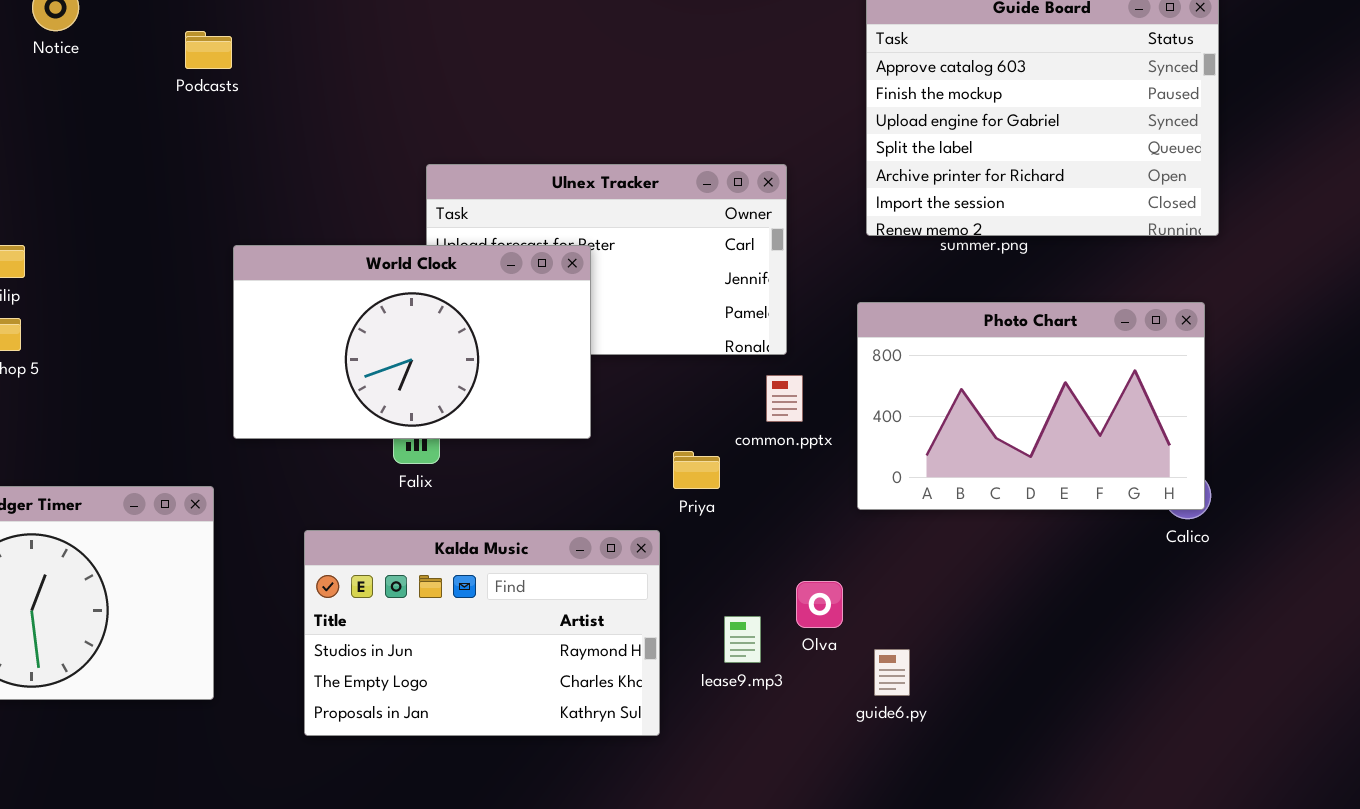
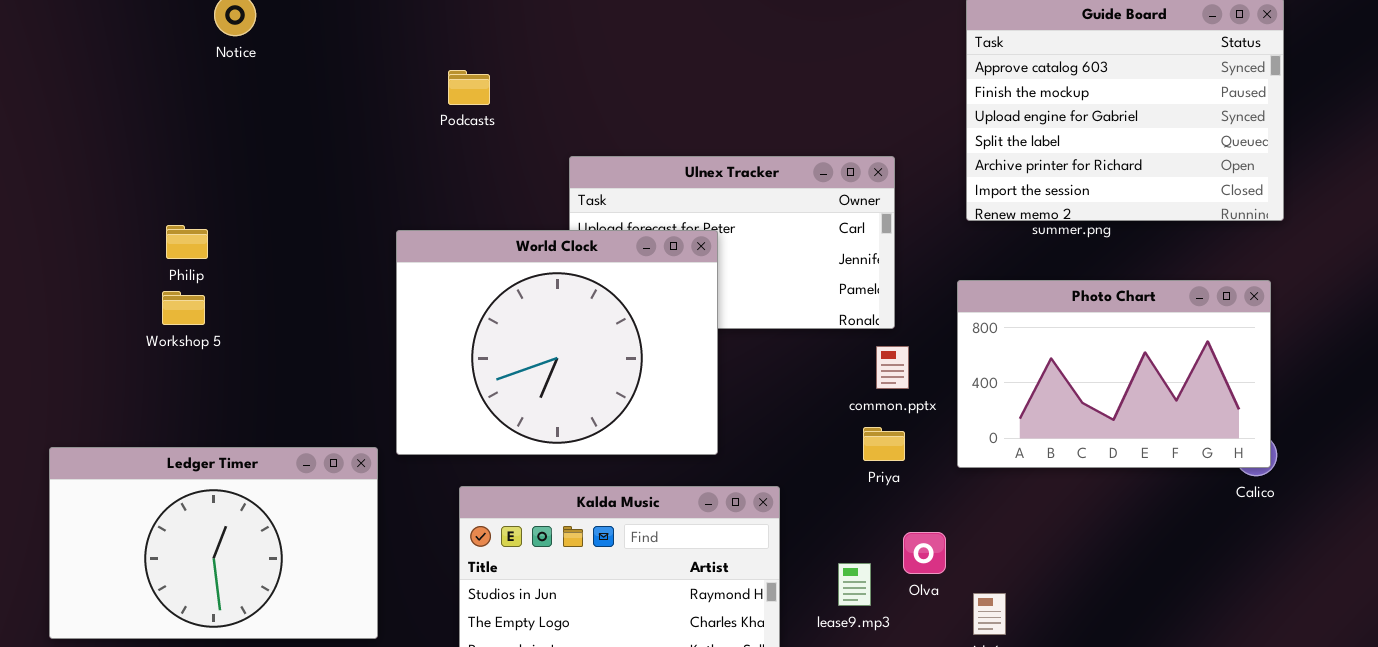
Podcasts: [185,31,232,69] -> [448,70,490,105], moved
World Clock: [233,245,591,439] -> [396,230,718,455], resized
Priya: [673,451,720,489] -> [863,427,905,461], moved

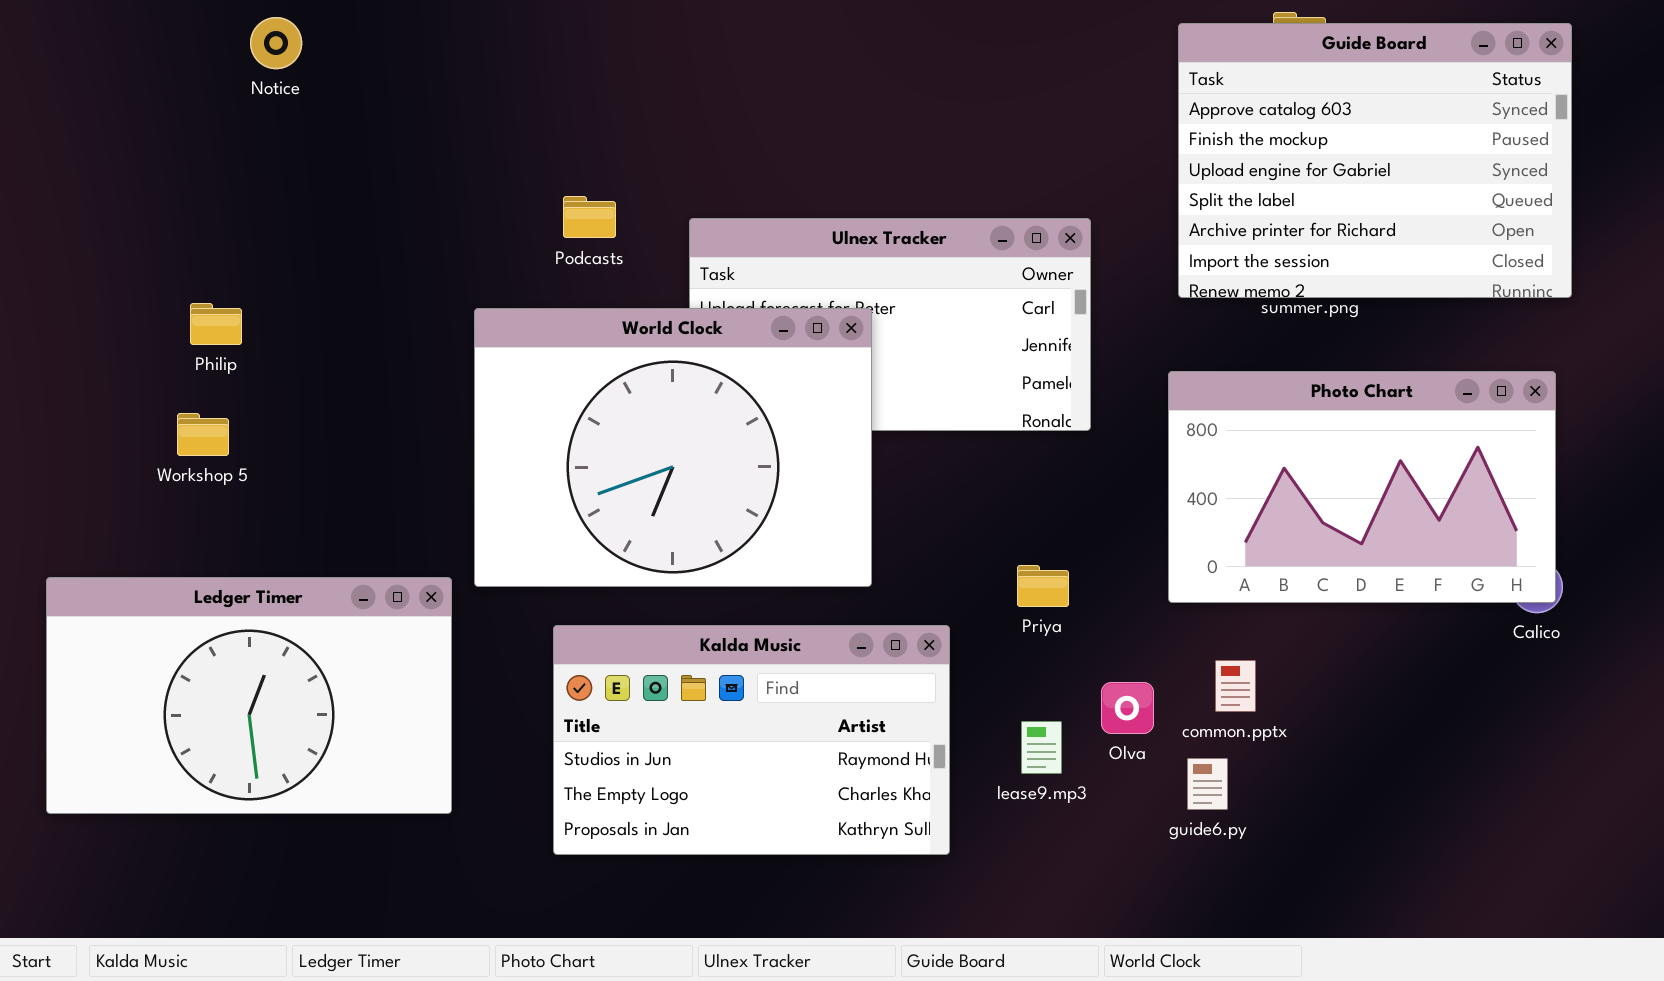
Podcasts: [448,70,490,105] -> [563,196,616,238], moved
Workshop 5: [162,291,205,325] -> [177,413,229,456], moved
common.pptx: [876,346,909,389] -> [1215,660,1256,712], moved
Priya: [863,427,905,461] -> [1017,565,1069,607], moved

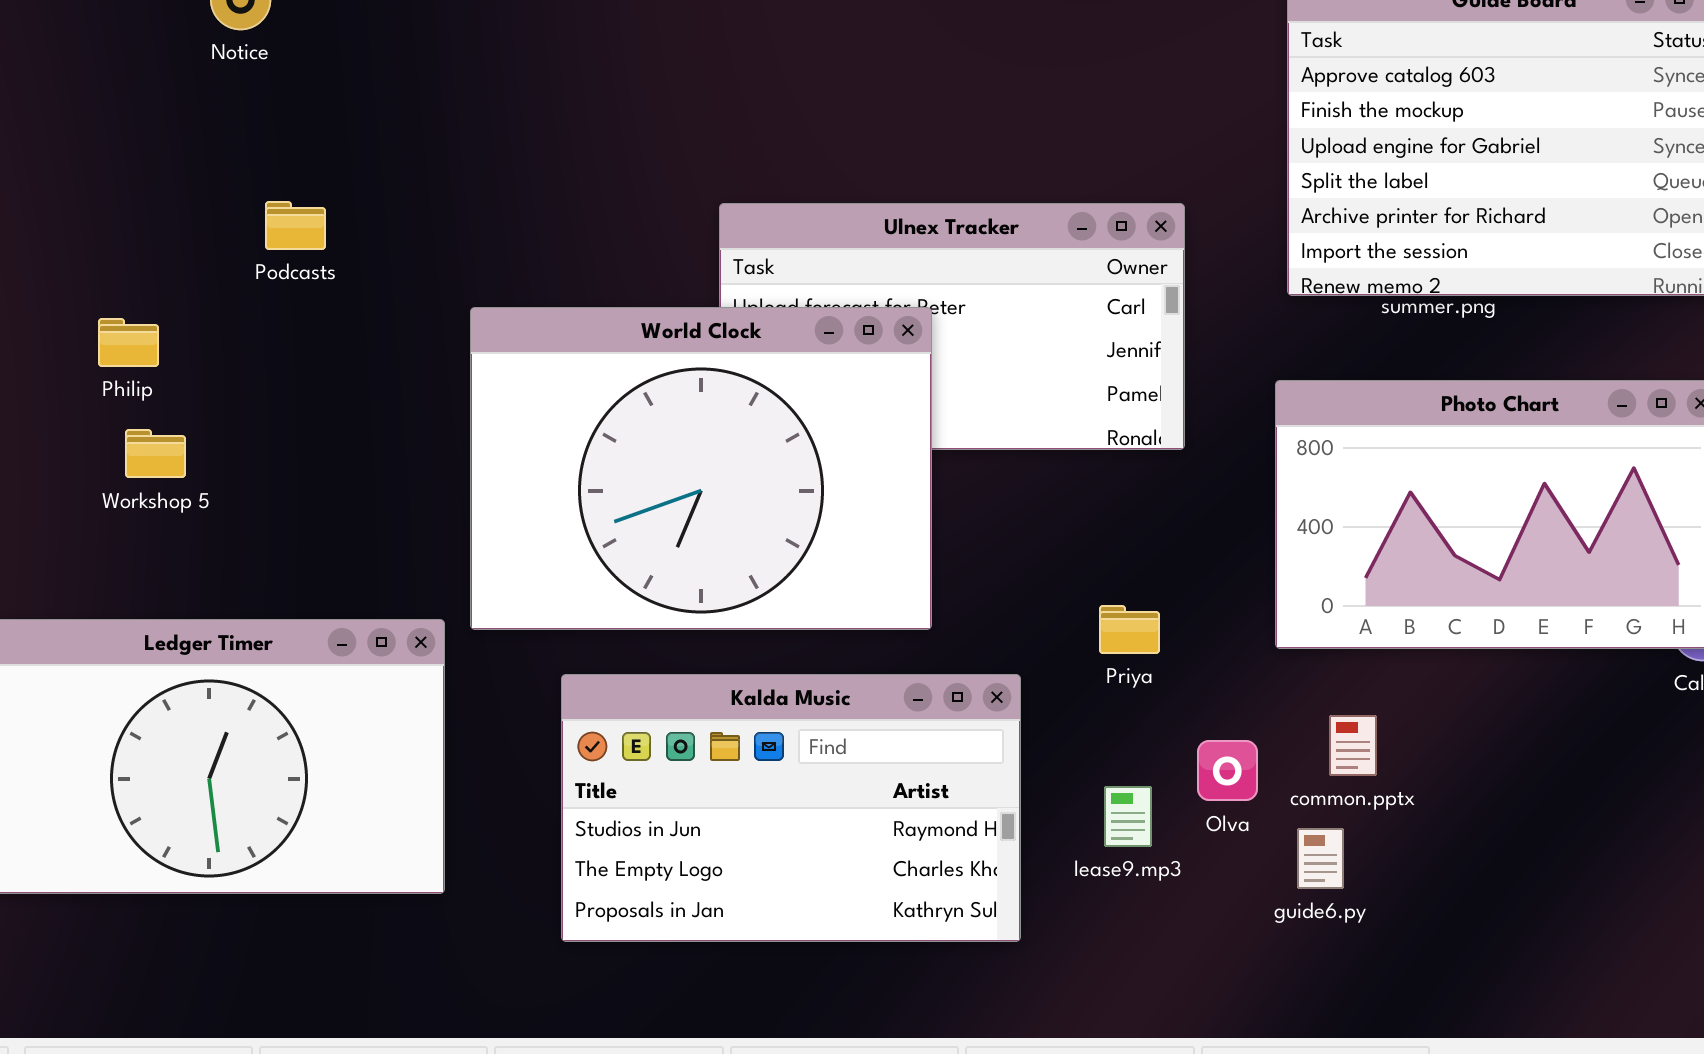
Podcasts: [563,196,616,238] -> [265,201,326,250], moved
Philip: [190,303,242,345] -> [98,318,159,367], moved

